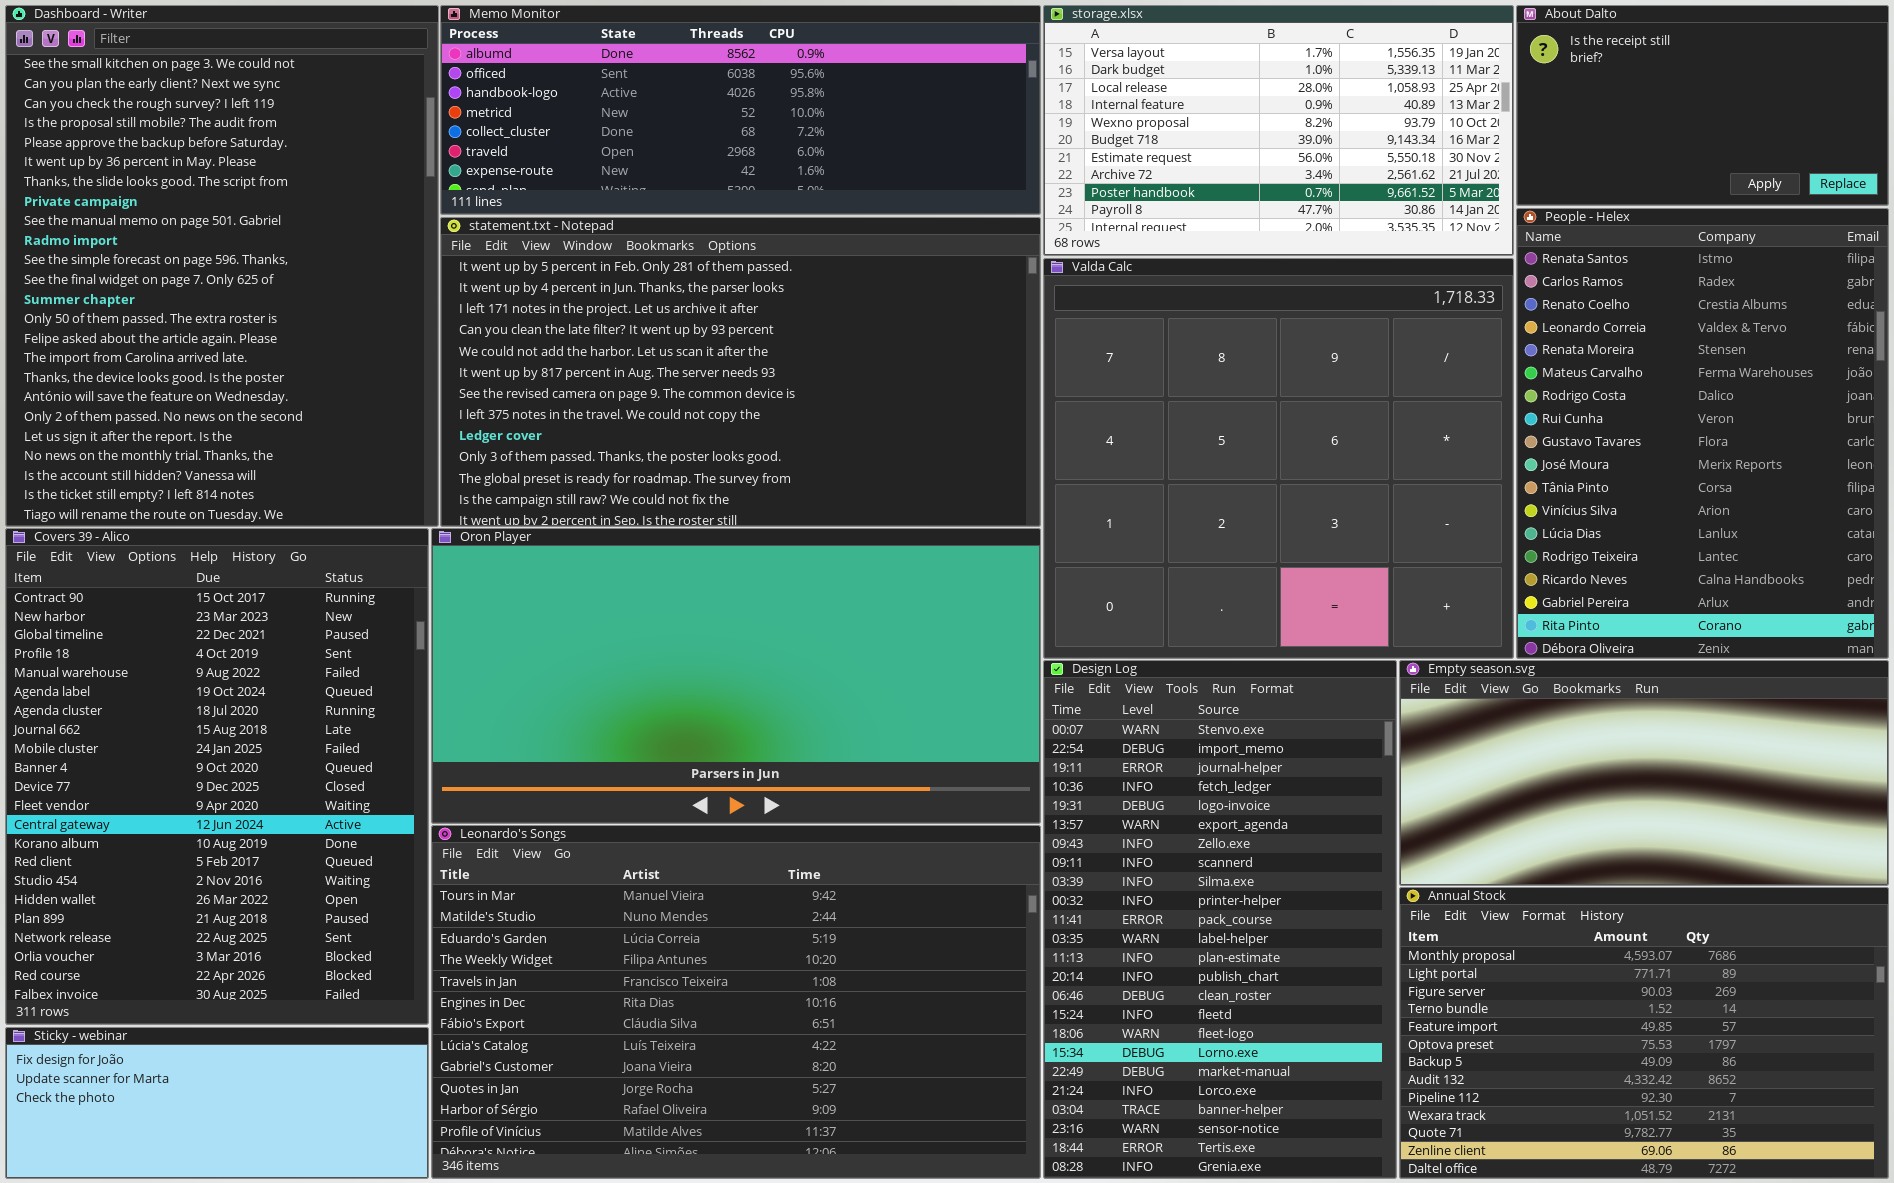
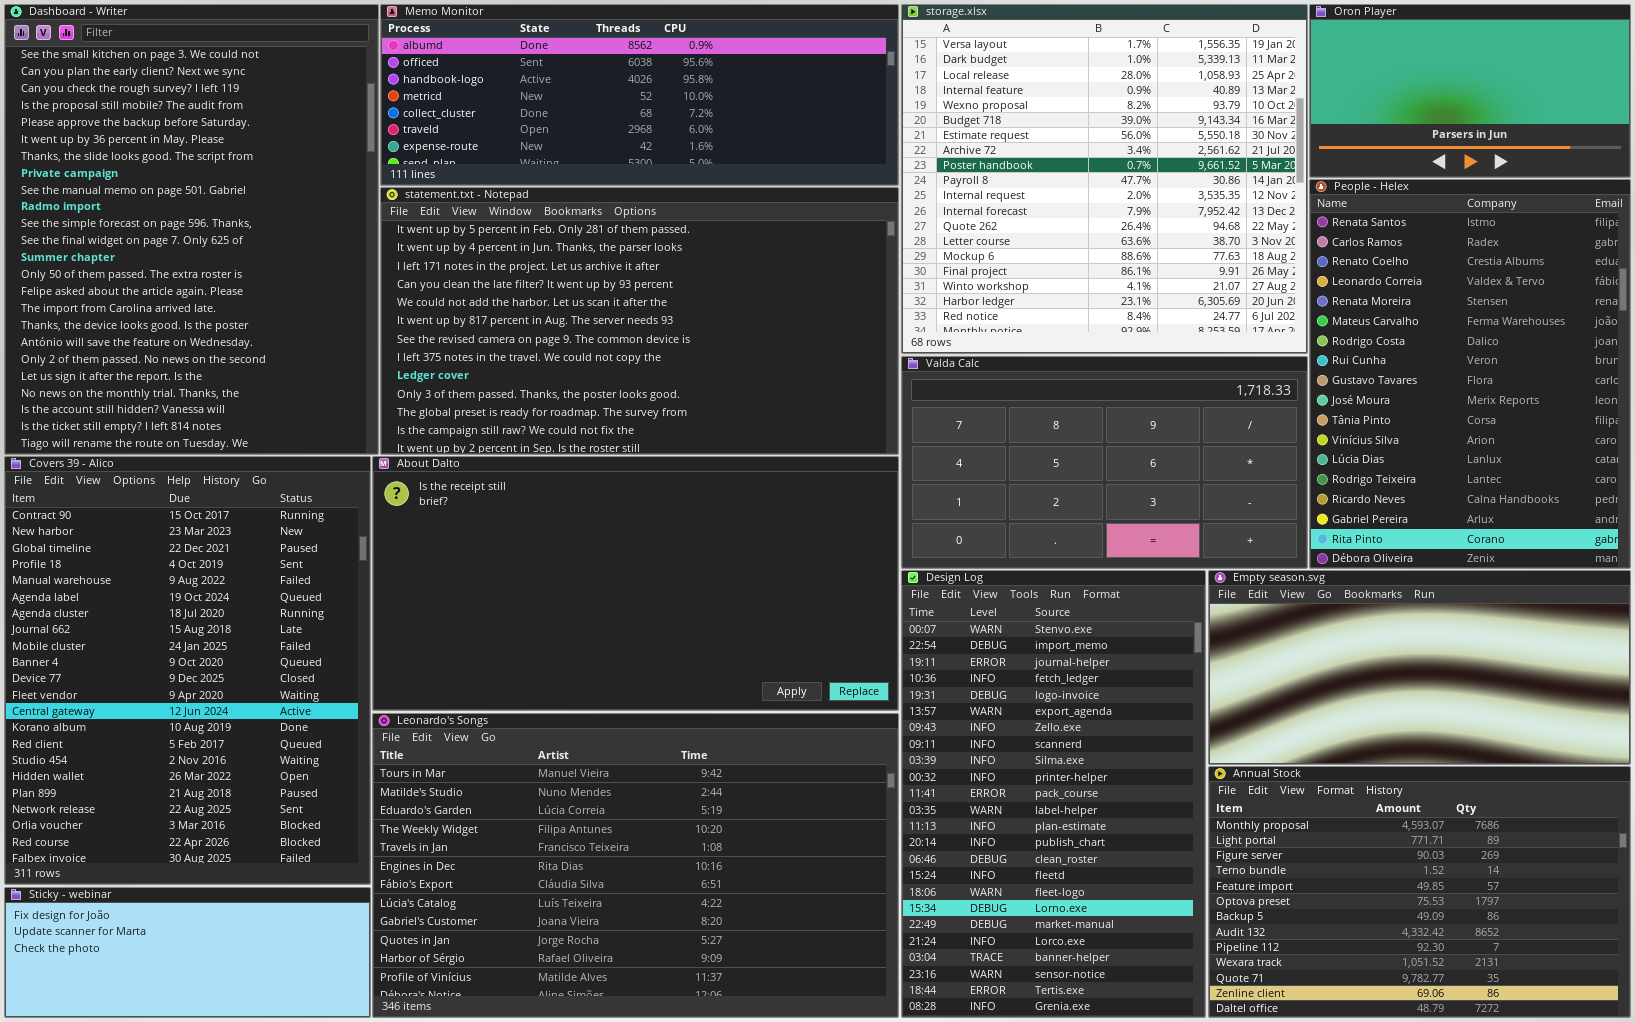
storage.xlsx: [1043,5,1514,256] -> [901,4,1308,354], resized
About Dalto: [1516,5,1889,206] -> [372,456,899,711], moved, resized
Valda Calc: [1043,258,1514,659] -> [901,356,1308,569], resized
Oron Player: [431,528,1041,824] -> [1309,4,1631,178], moved, resized

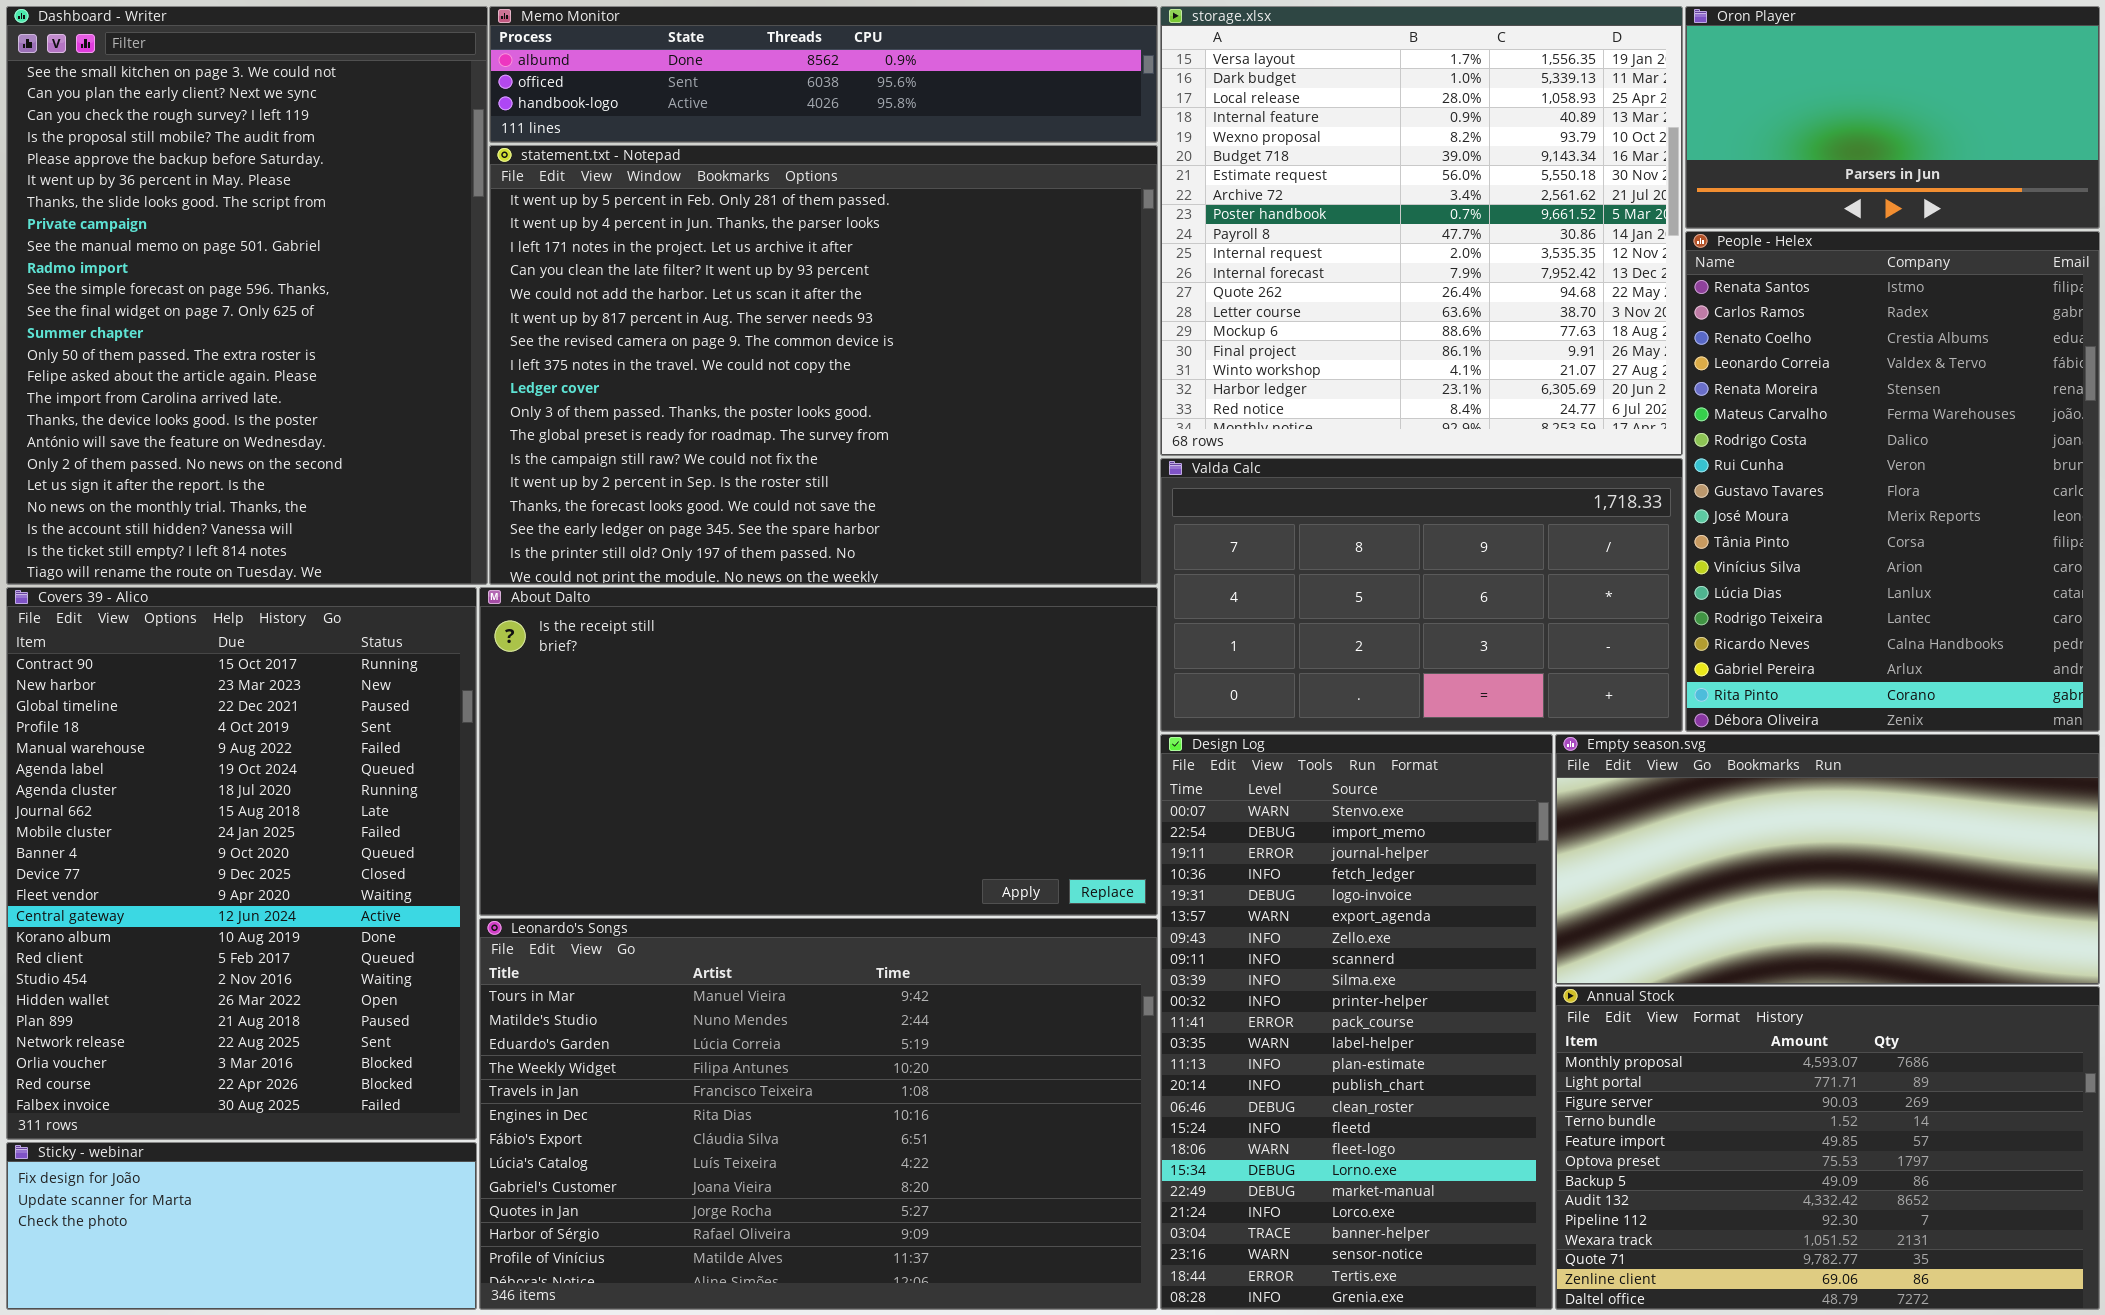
Memo Monitor: [380,4,899,186] -> [489,6,1158,143], resized
statement.txt - Notepad: [380,187,899,455] -> [489,145,1158,585], resized

